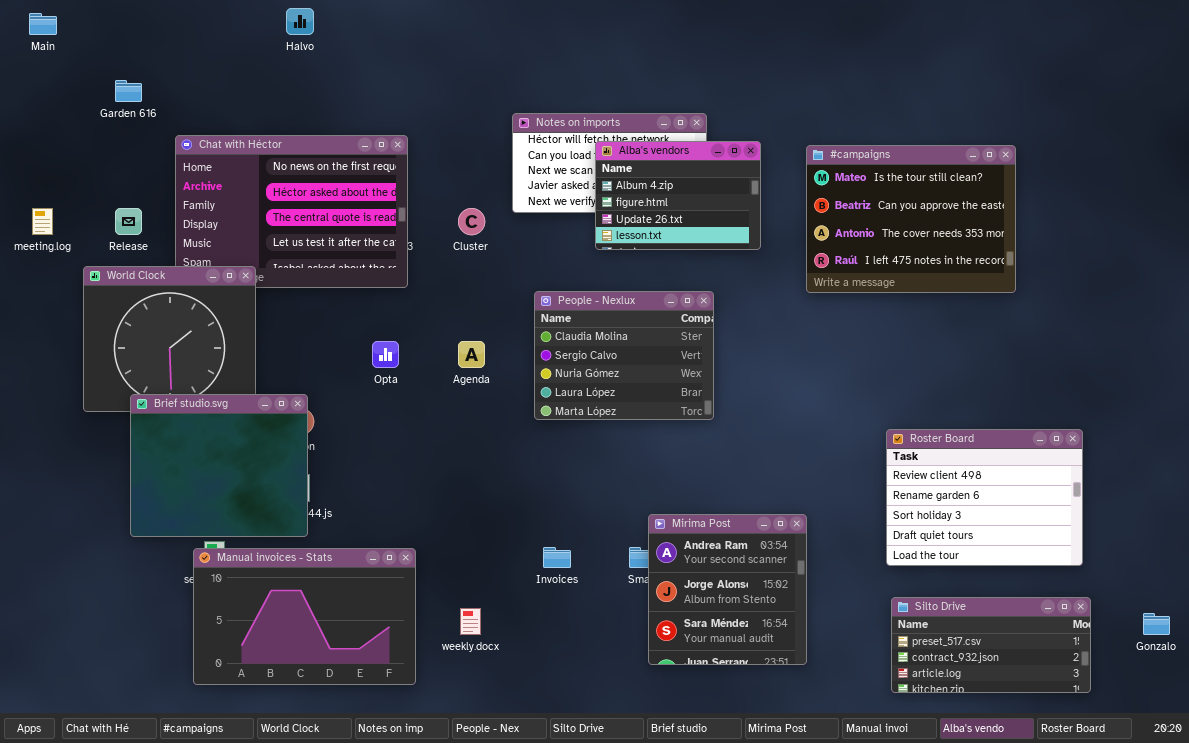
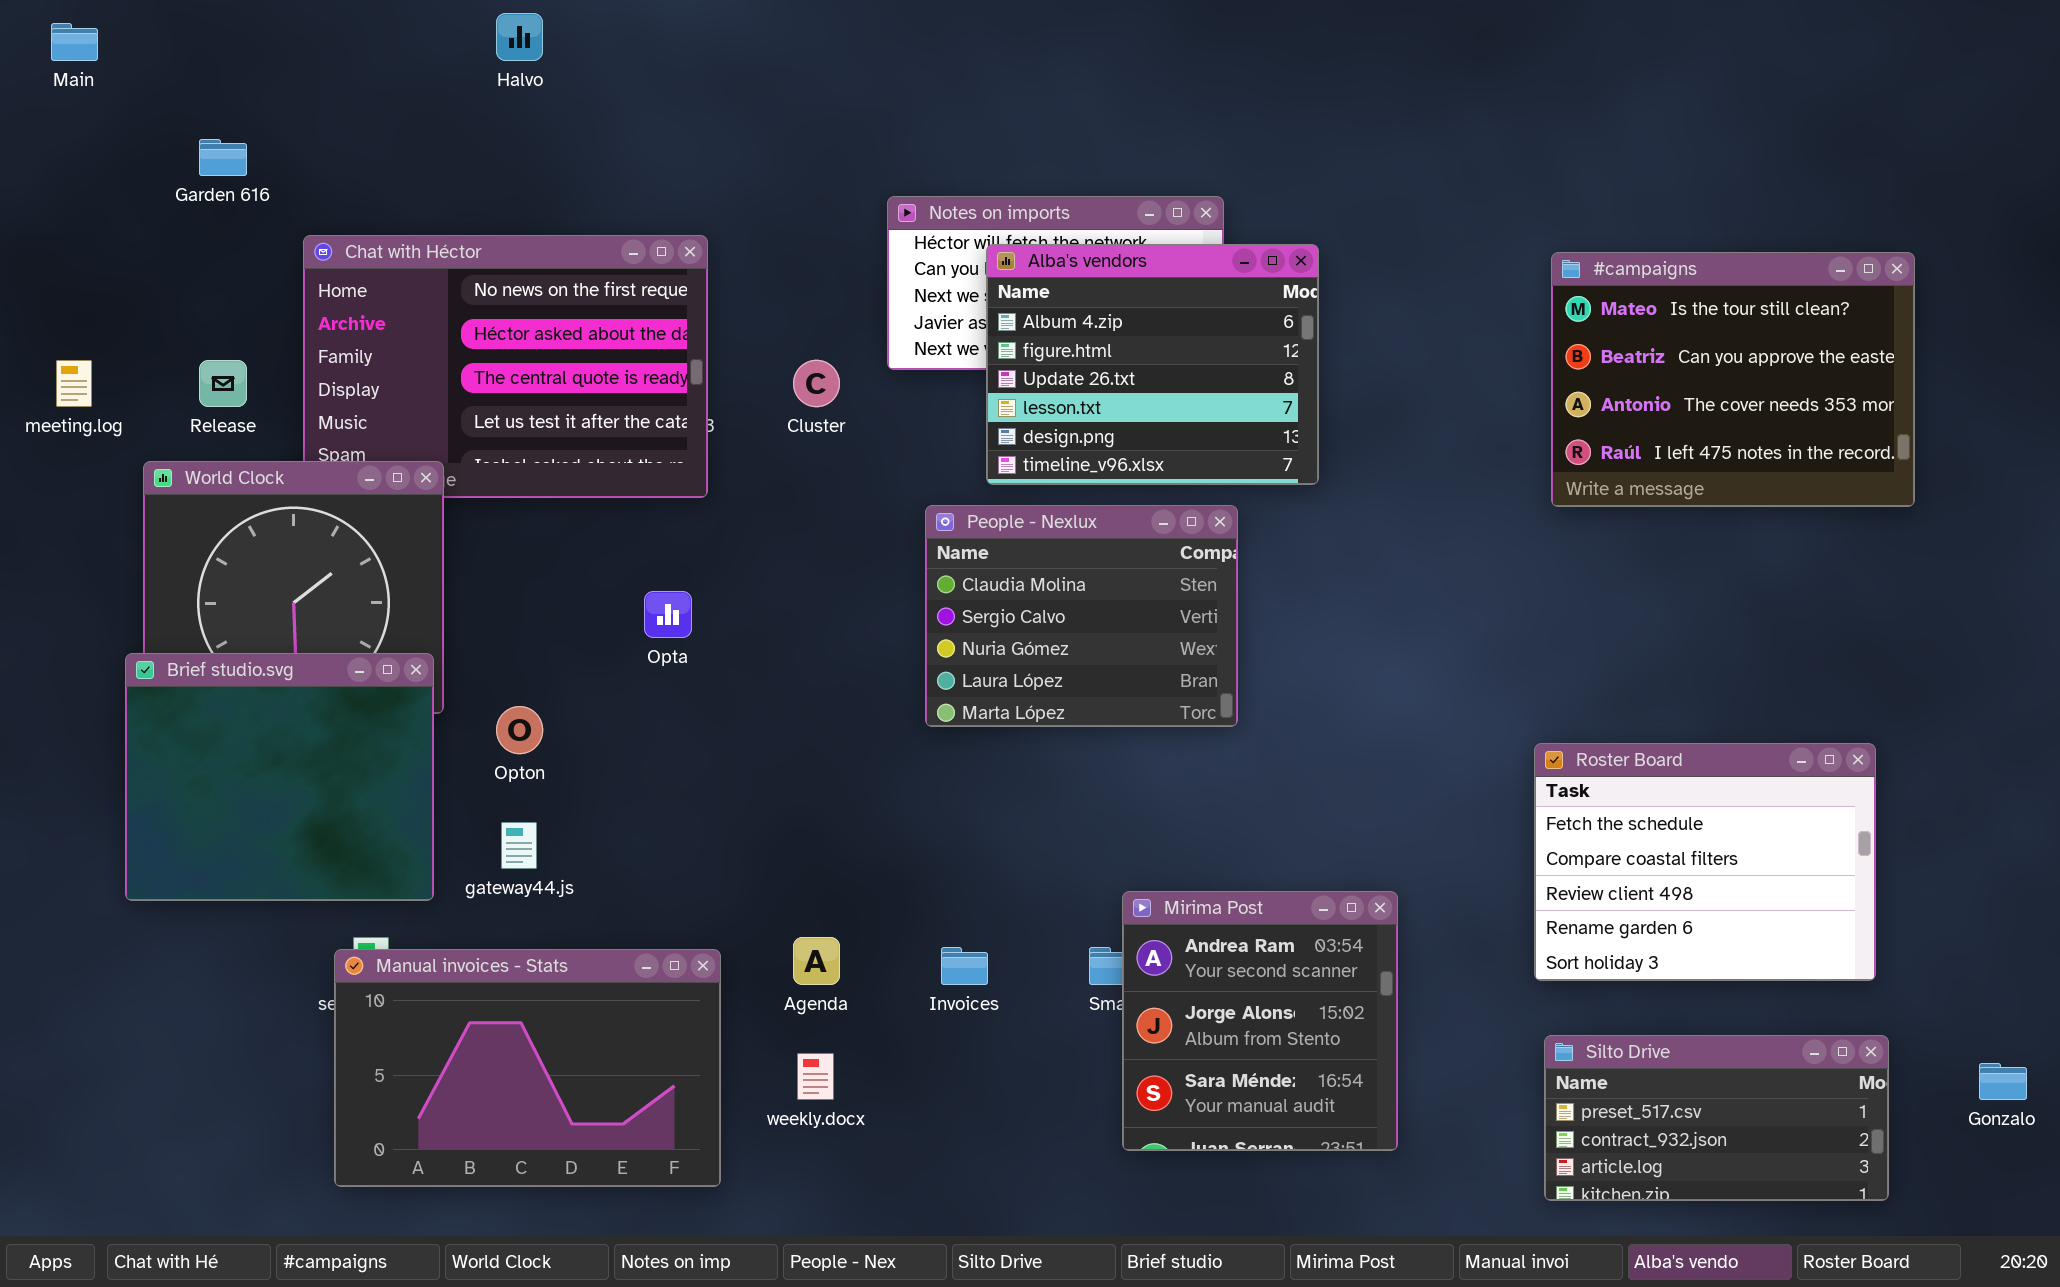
Alba's vendors: [595,141,761,250] -> [986,244,1319,485], resized
#campaigns: [806,145,1016,293] -> [1551,252,1915,507], moved
Agenda: [458,341,485,368] -> [793,937,840,985], moved
Brief studio.svg: [130,394,308,537] -> [125,653,434,901], moved
Roster Board: [886,429,1083,566] -> [1534,743,1876,981], scrolled up 2 rows

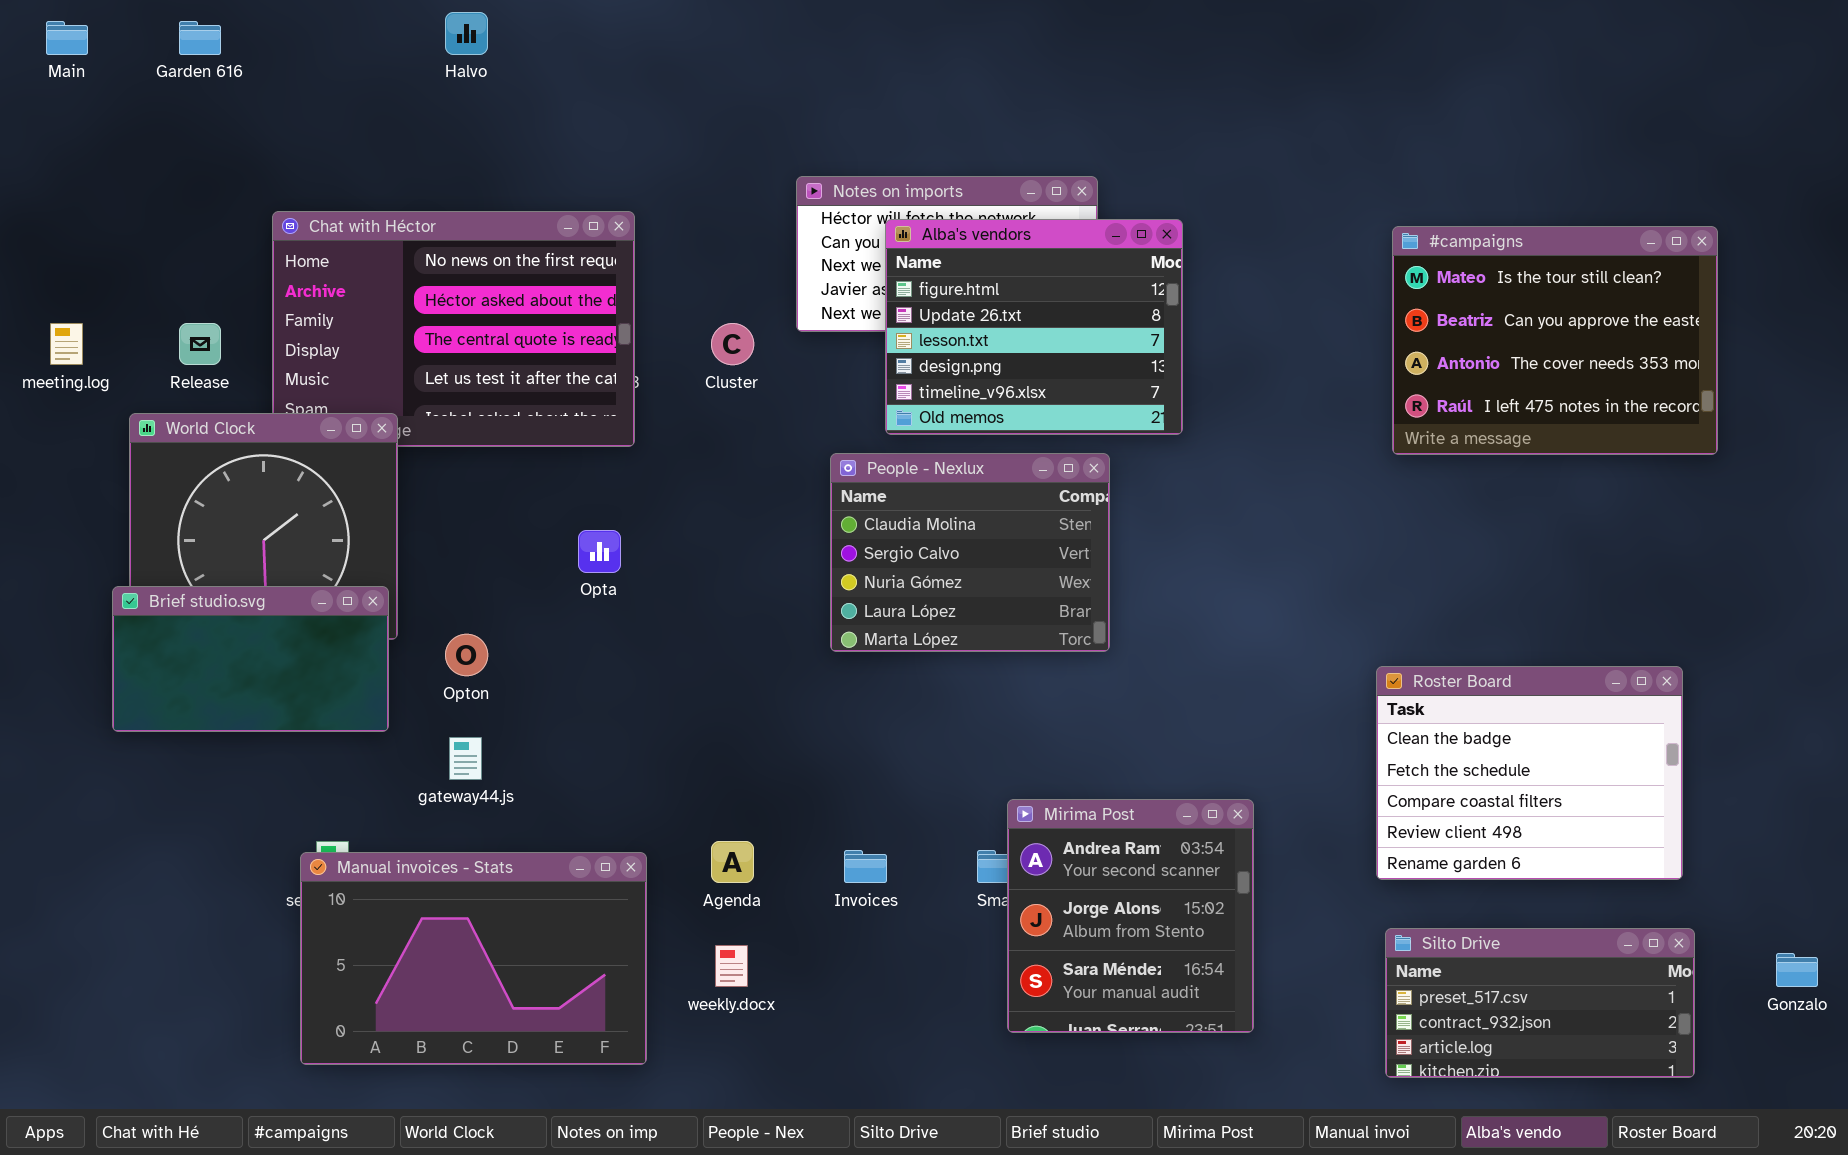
Garden 616: [199,139,247,176] -> [179,21,221,55], moved
Alba's vendors: [986,244,1319,485] -> [885,219,1183,435], scrolled down 1 row
Brief studio.svg: [125,653,434,901] -> [112,586,389,732], resized
Roster Board: [1534,743,1876,981] -> [1376,666,1683,880], scrolled up 1 row

